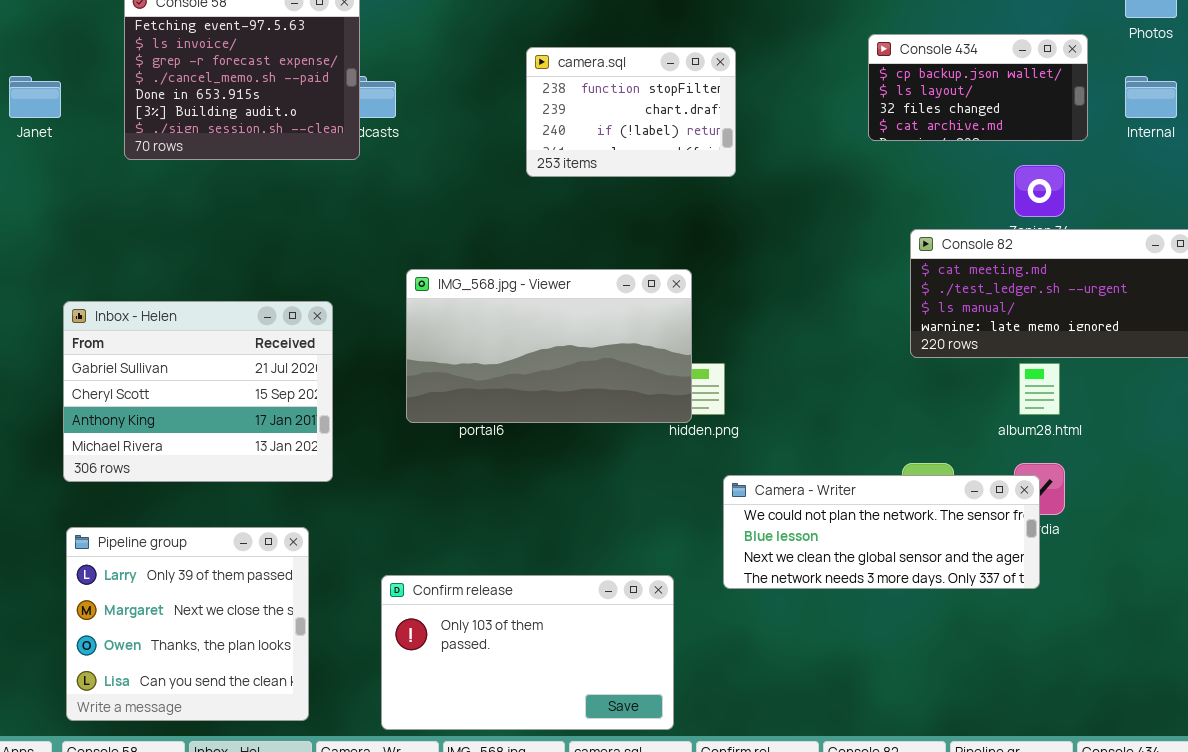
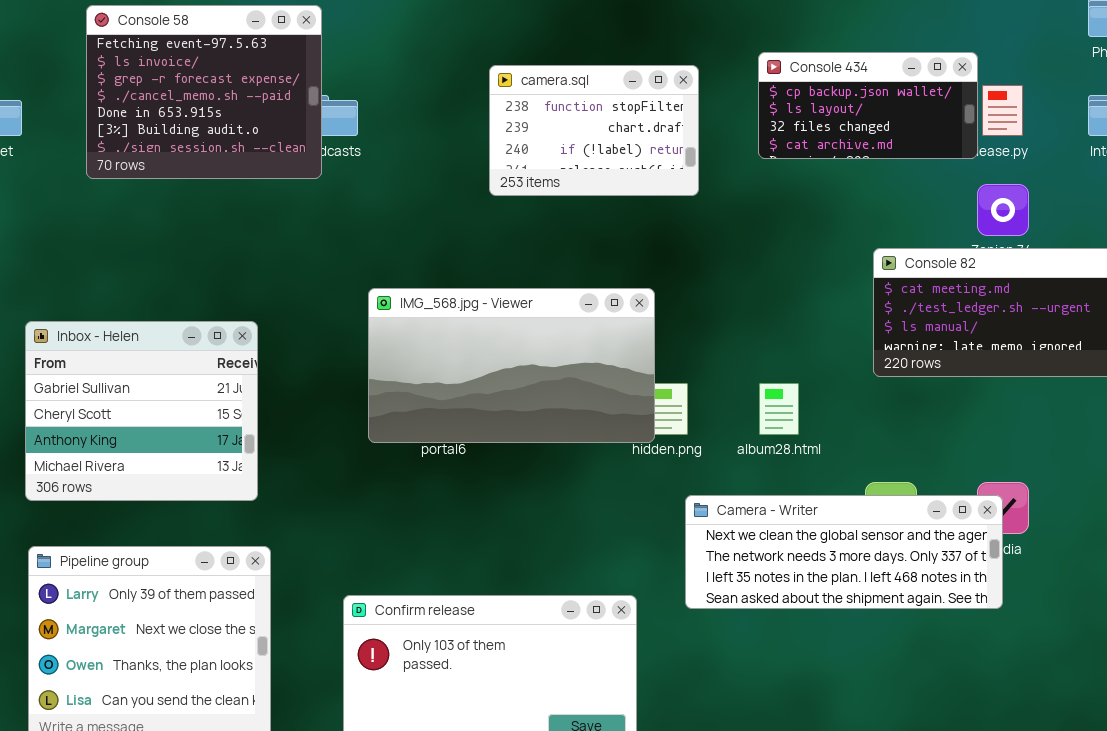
Console 434: [868,34,1088,141] -> [758,52,978,159], moved
Inbox - Helen: [63,301,333,482] -> [25,321,258,501], resized
album28.html: [1019,363,1060,415] -> [759,383,799,435], moved
Camera - Writer: [723,475,1040,589] -> [685,495,1003,609], scrolled down 2 rows

